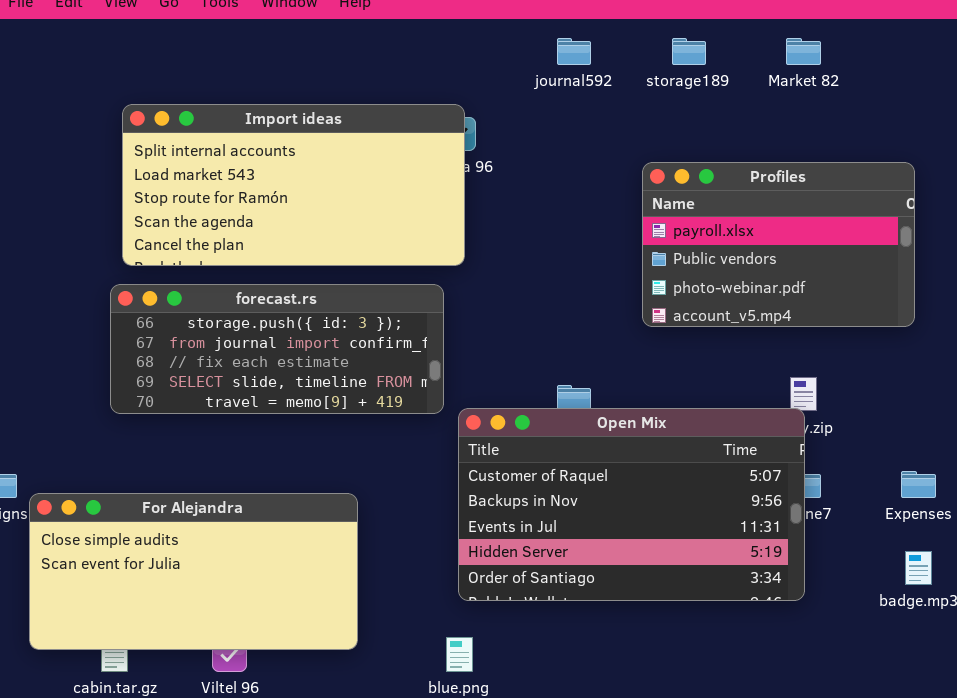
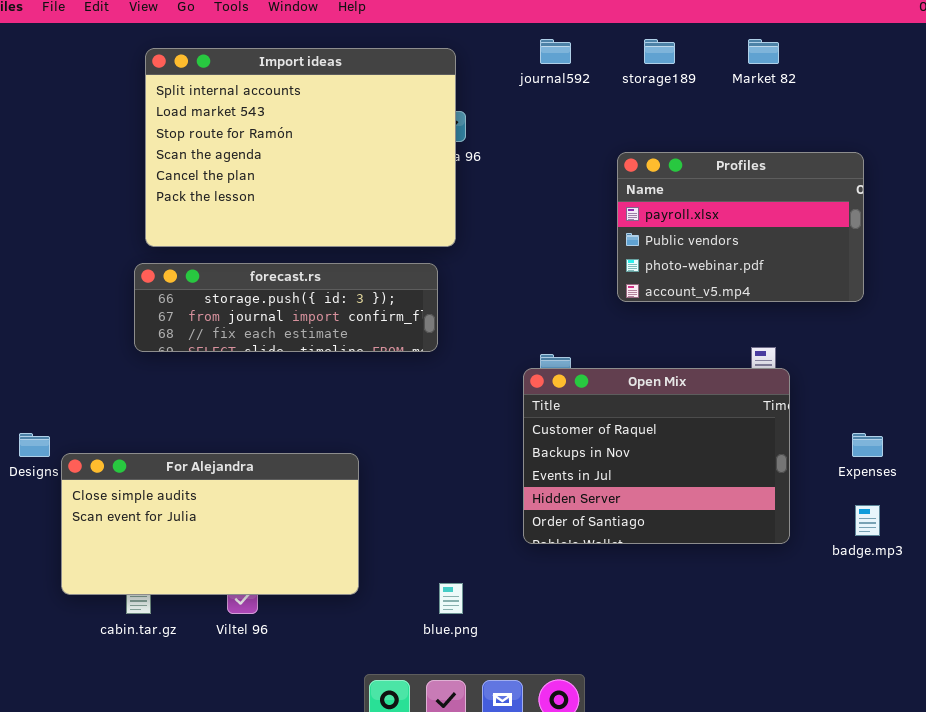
Import ideas: [122,104,465,266] -> [145,48,456,247], resized
forecast.rs: [110,284,444,414] -> [134,263,438,352], resized
Open Mix: [458,408,805,601] -> [523,368,790,544], moved, resized

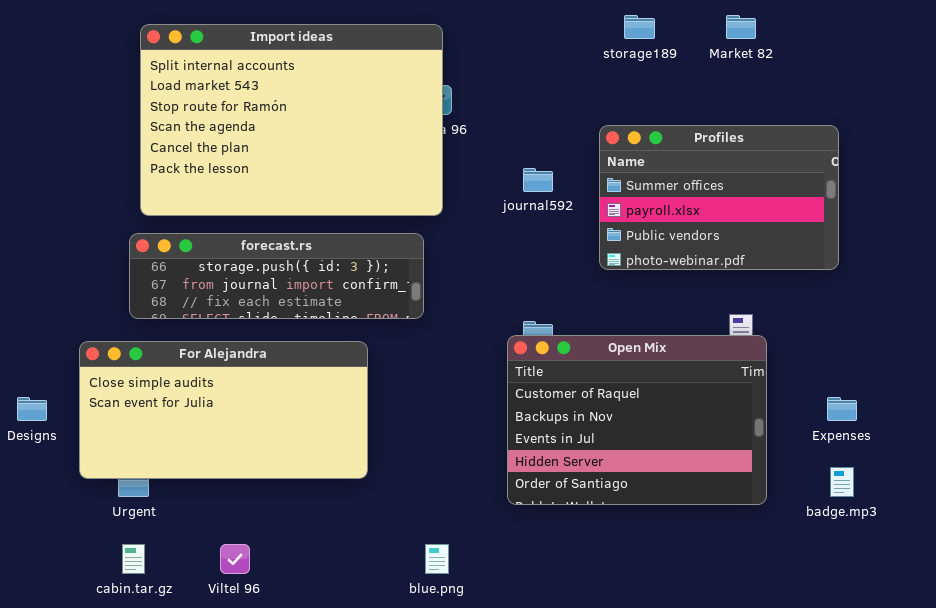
journal592: [540,39,571,64] -> [523,168,553,192], moved
Profiles: [617,152,864,302] -> [599,125,839,270], scrolled up 1 row
For Alejandra: [61,453,359,595] -> [79,341,368,479], moved

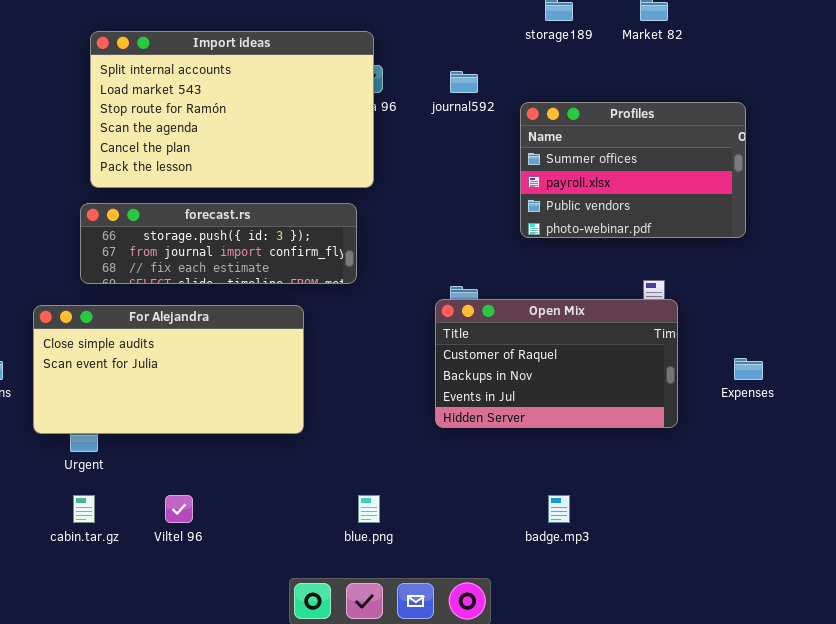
Import ideas: [140,24,443,216] -> [90,31,374,188], resized
journal592: [523,168,553,192] -> [450,71,478,93], moved
Open Mix: [507,335,767,505] -> [435,299,678,428], resized
badge.mp3: [830,467,854,497] -> [548,495,570,523], moved

